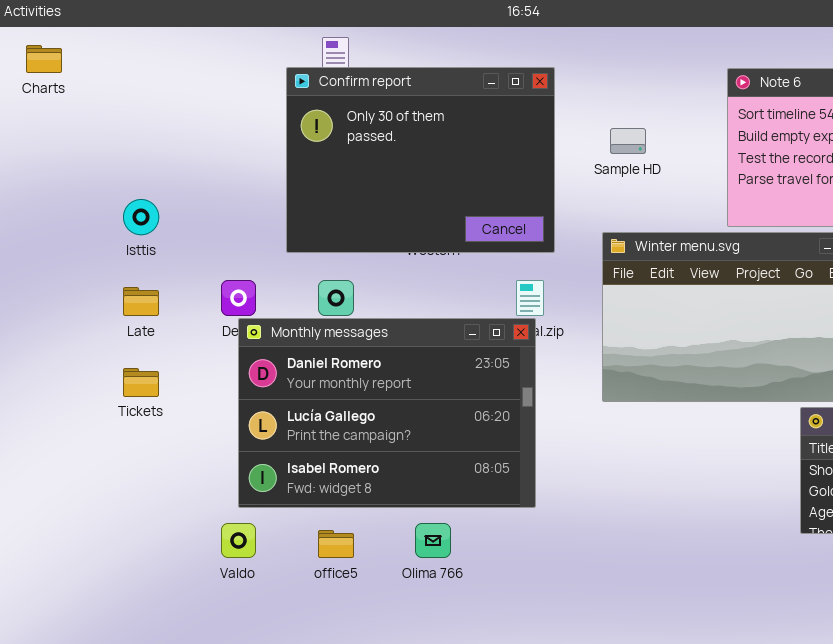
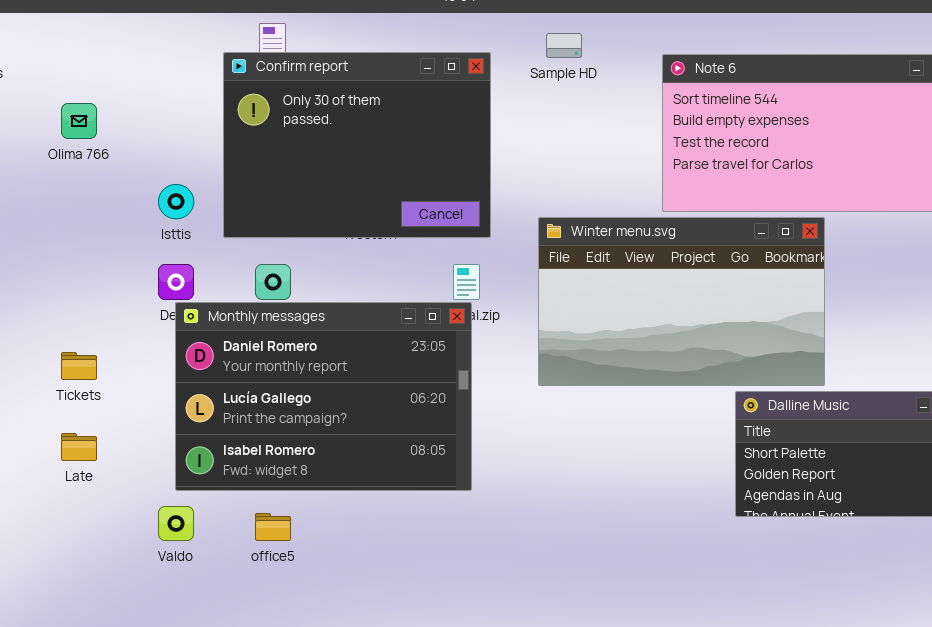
Sample HD: [610,128,646,154] -> [546,33,582,58], moved
Isttis: [123,199,159,235] -> [158,184,194,219], moved
Late: [123,287,159,316] -> [61,433,97,461], moved
Olima 766: [415,523,451,558] -> [61,103,97,139], moved

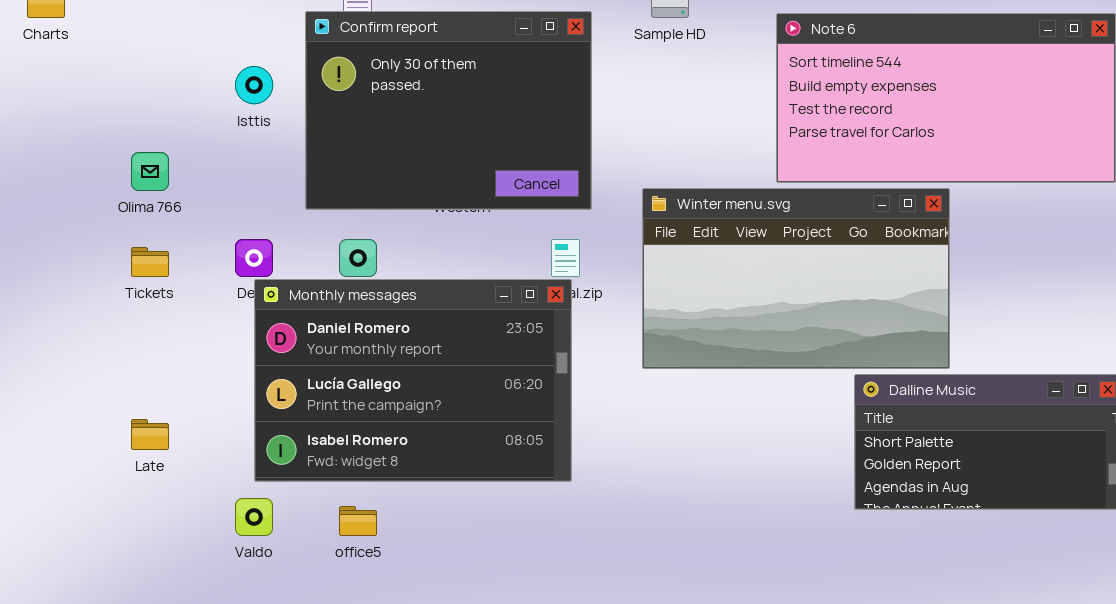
Olima 766: [61,103,97,139] -> [131,152,169,191], moved
Isttis: [158,184,194,219] -> [235,66,273,104], moved
Tickets: [61,352,97,380] -> [131,247,169,277], moved

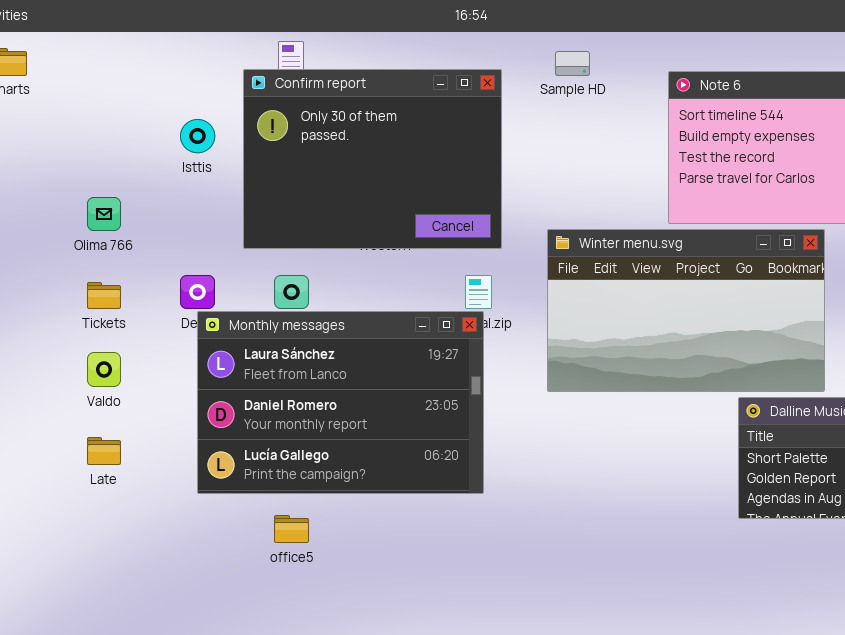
Monthly messages: [254,279,572,482] -> [197,311,484,494], scrolled up 1 row
Valdo: [235,498,273,536] -> [87,352,121,387], moved

